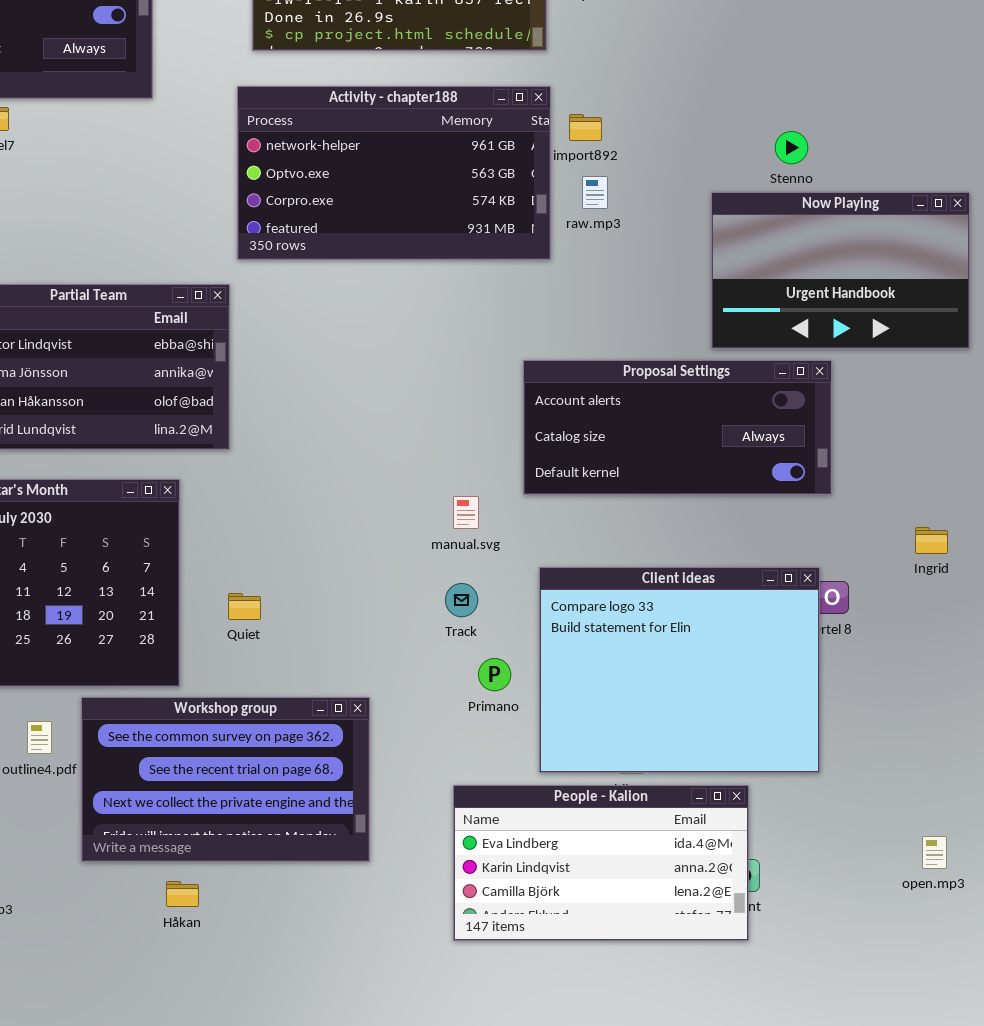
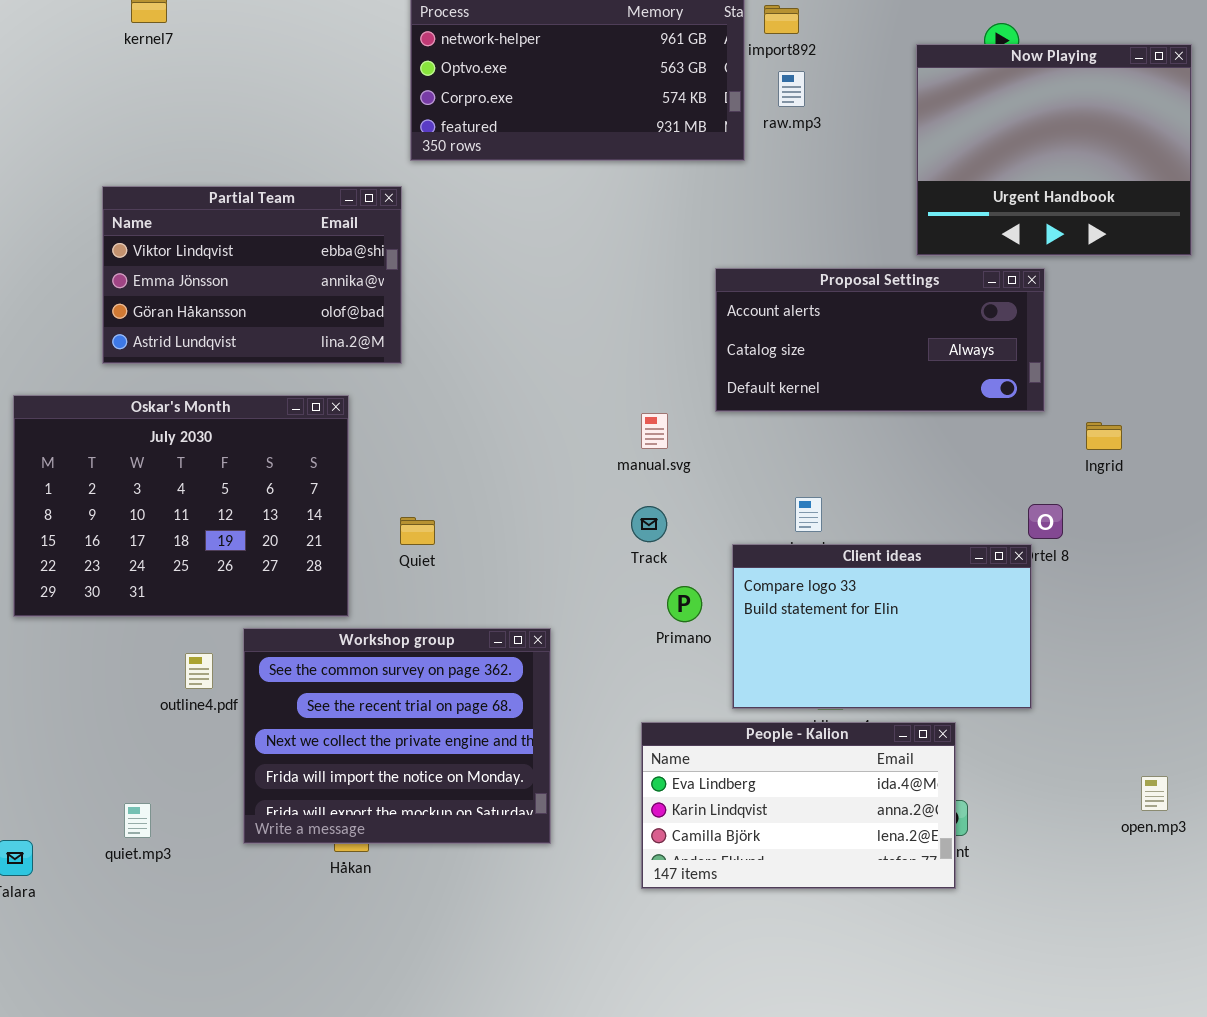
Now Playing: [711,192,970,349] -> [916,44,1192,256], resized
Ingrid: [915,527,948,554] -> [1086,422,1122,450], moved
Client ideas: [539,567,820,773] -> [732,544,1032,709], resized
Workshop group: [81,697,370,862] -> [243,628,551,844], resized

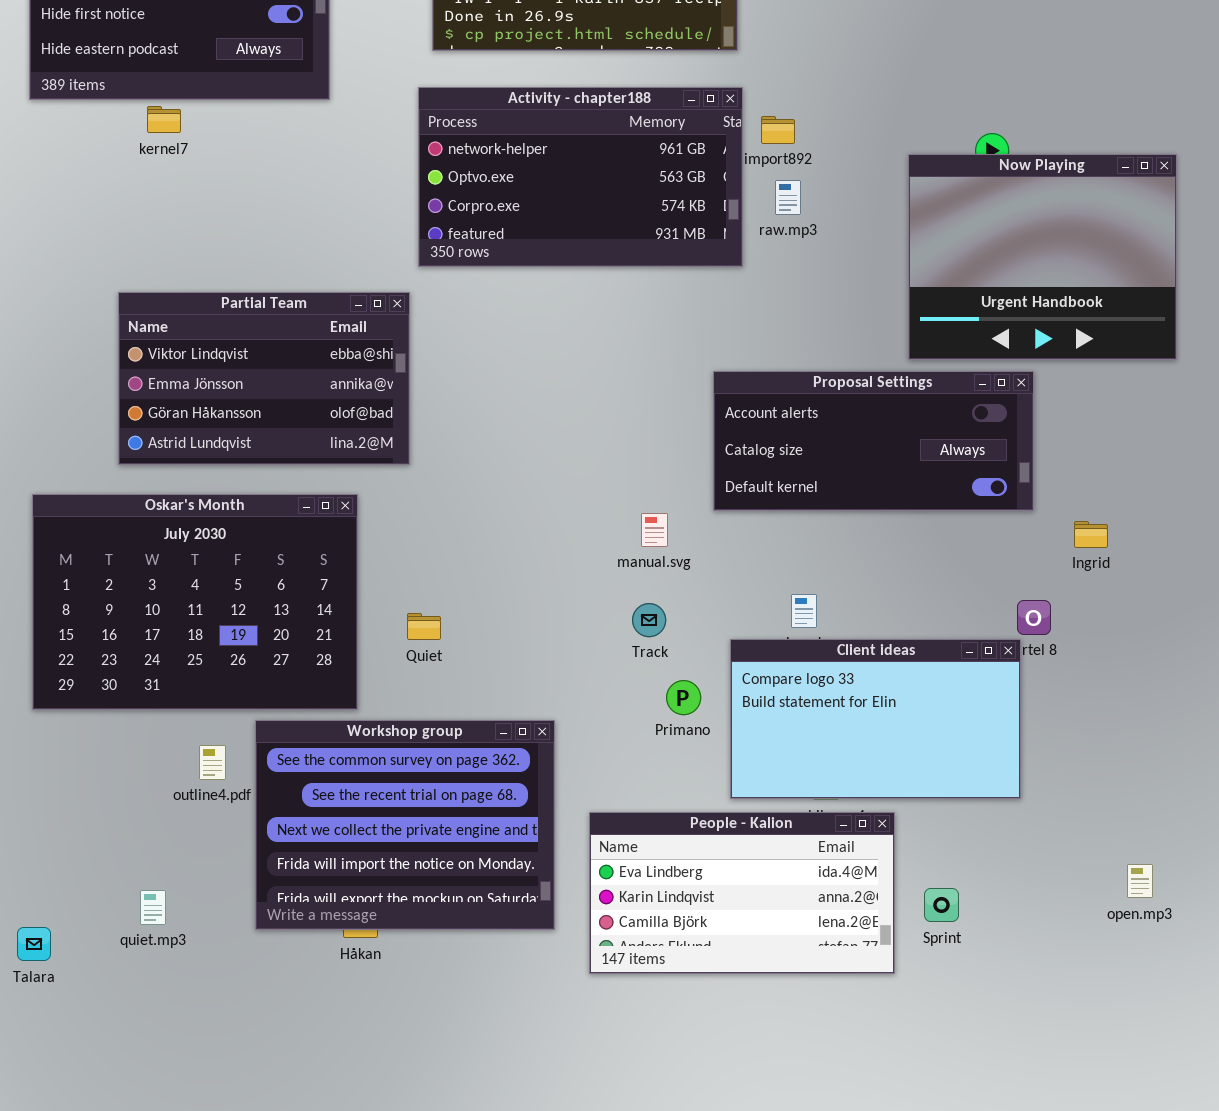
People - Kalion: [641,722,956,889] -> [589,812,895,974], moved

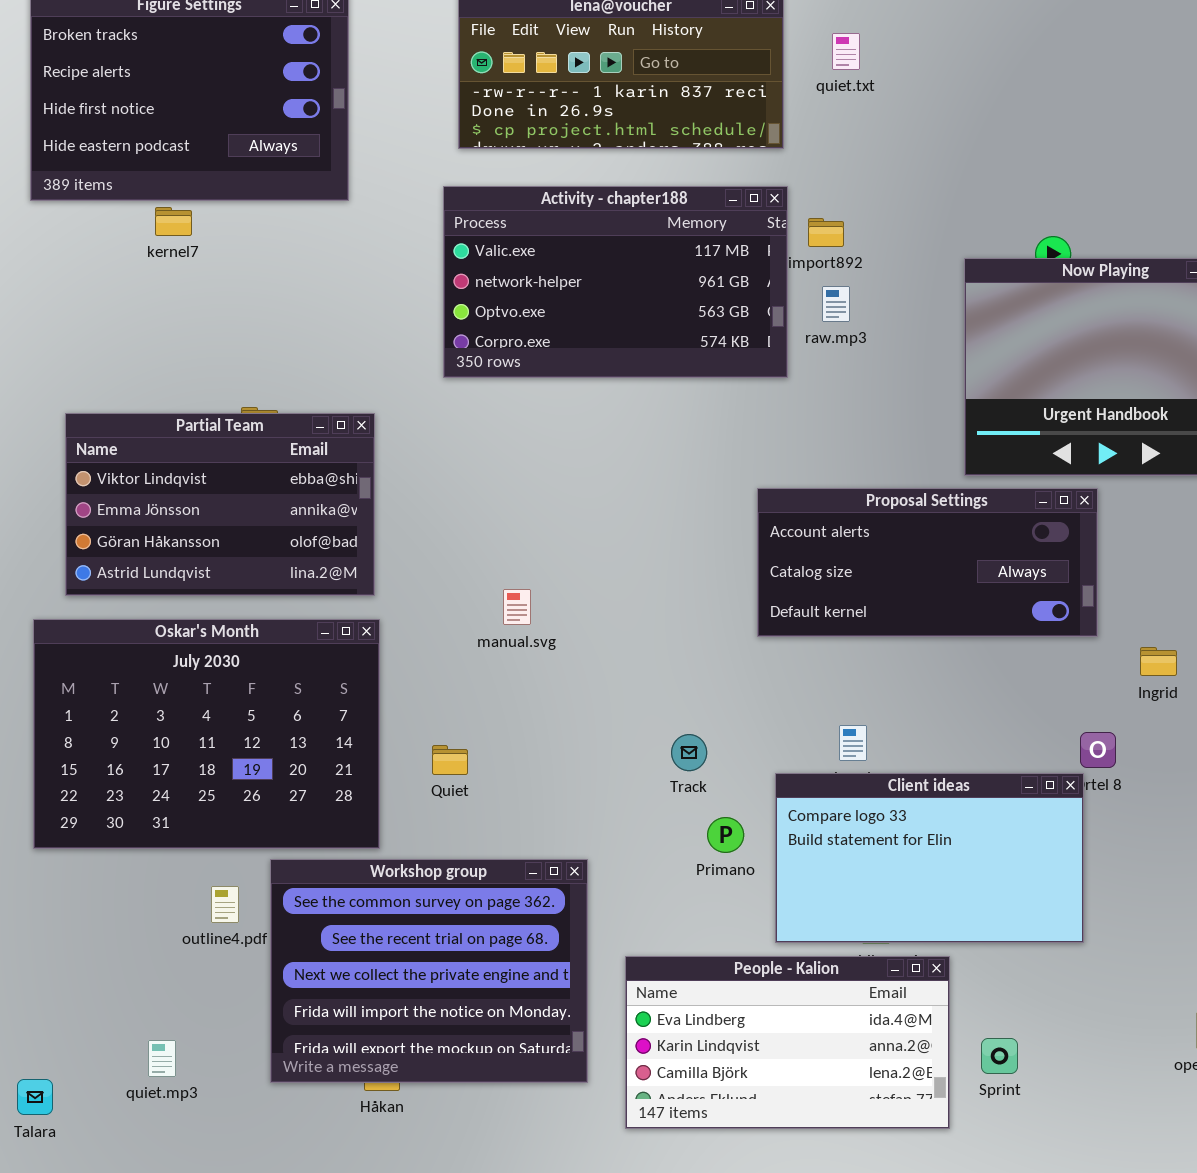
Activity - chapter188: [418,87,743,267] -> [443,186,788,378], scrolled up 1 row
Partial Team: [118,292,410,465] -> [65,413,375,596], moved
manual.svg: [641,513,668,547] -> [503,589,531,625], moved

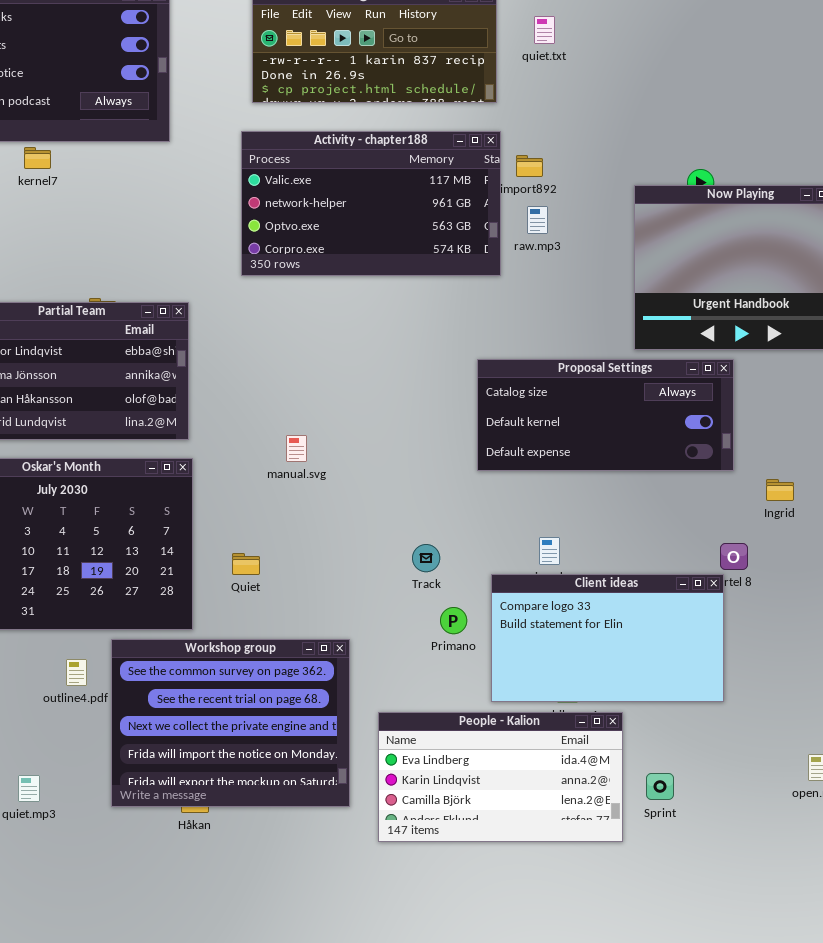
Proposal Settings: [757,488,1098,637] -> [477,359,734,471], scrolled down 1 row

